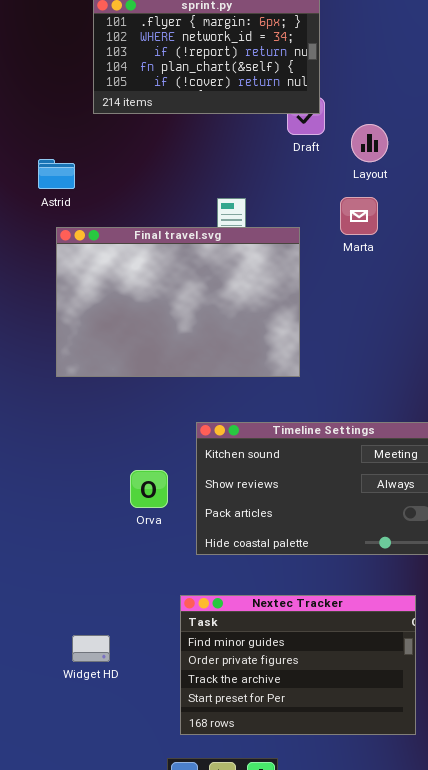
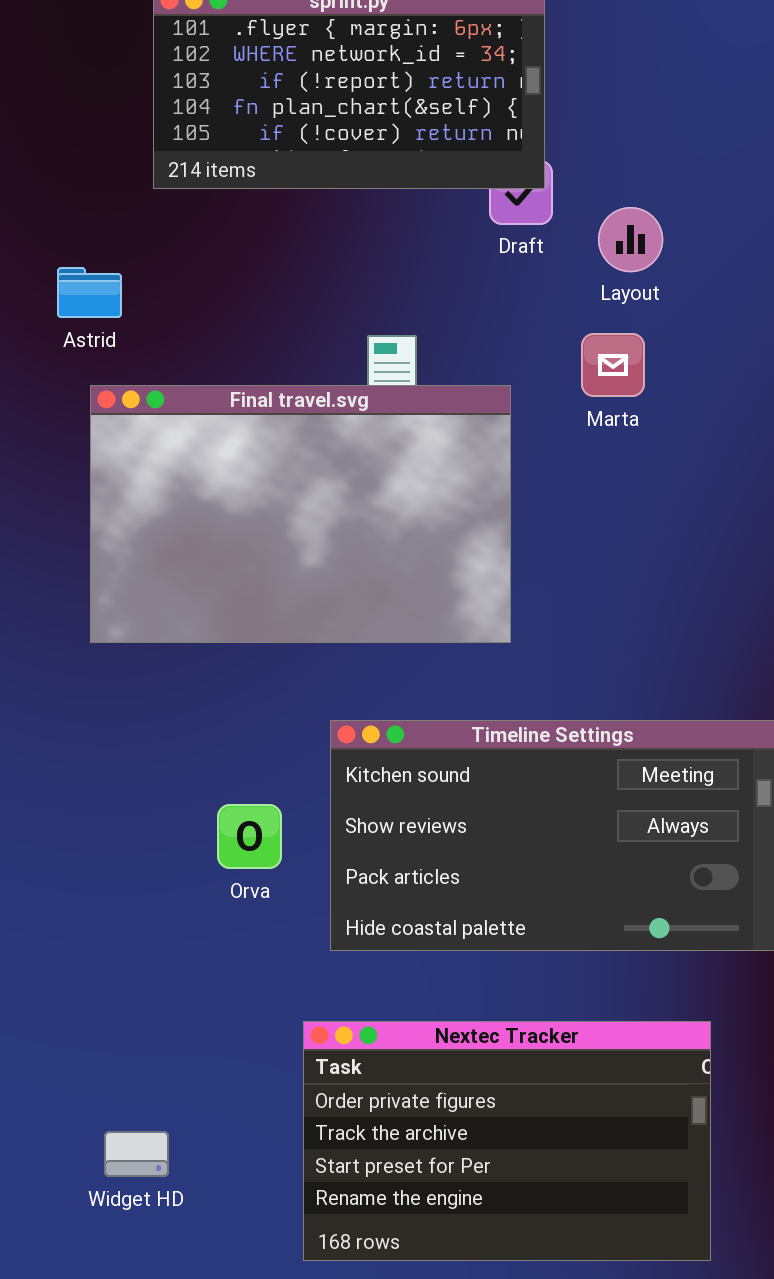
Nextec Tracker: [180,595,416,735] -> [303,1021,711,1261], scrolled down 1 row
Widget HD: [72,635,110,662] -> [104,1131,169,1177], moved

